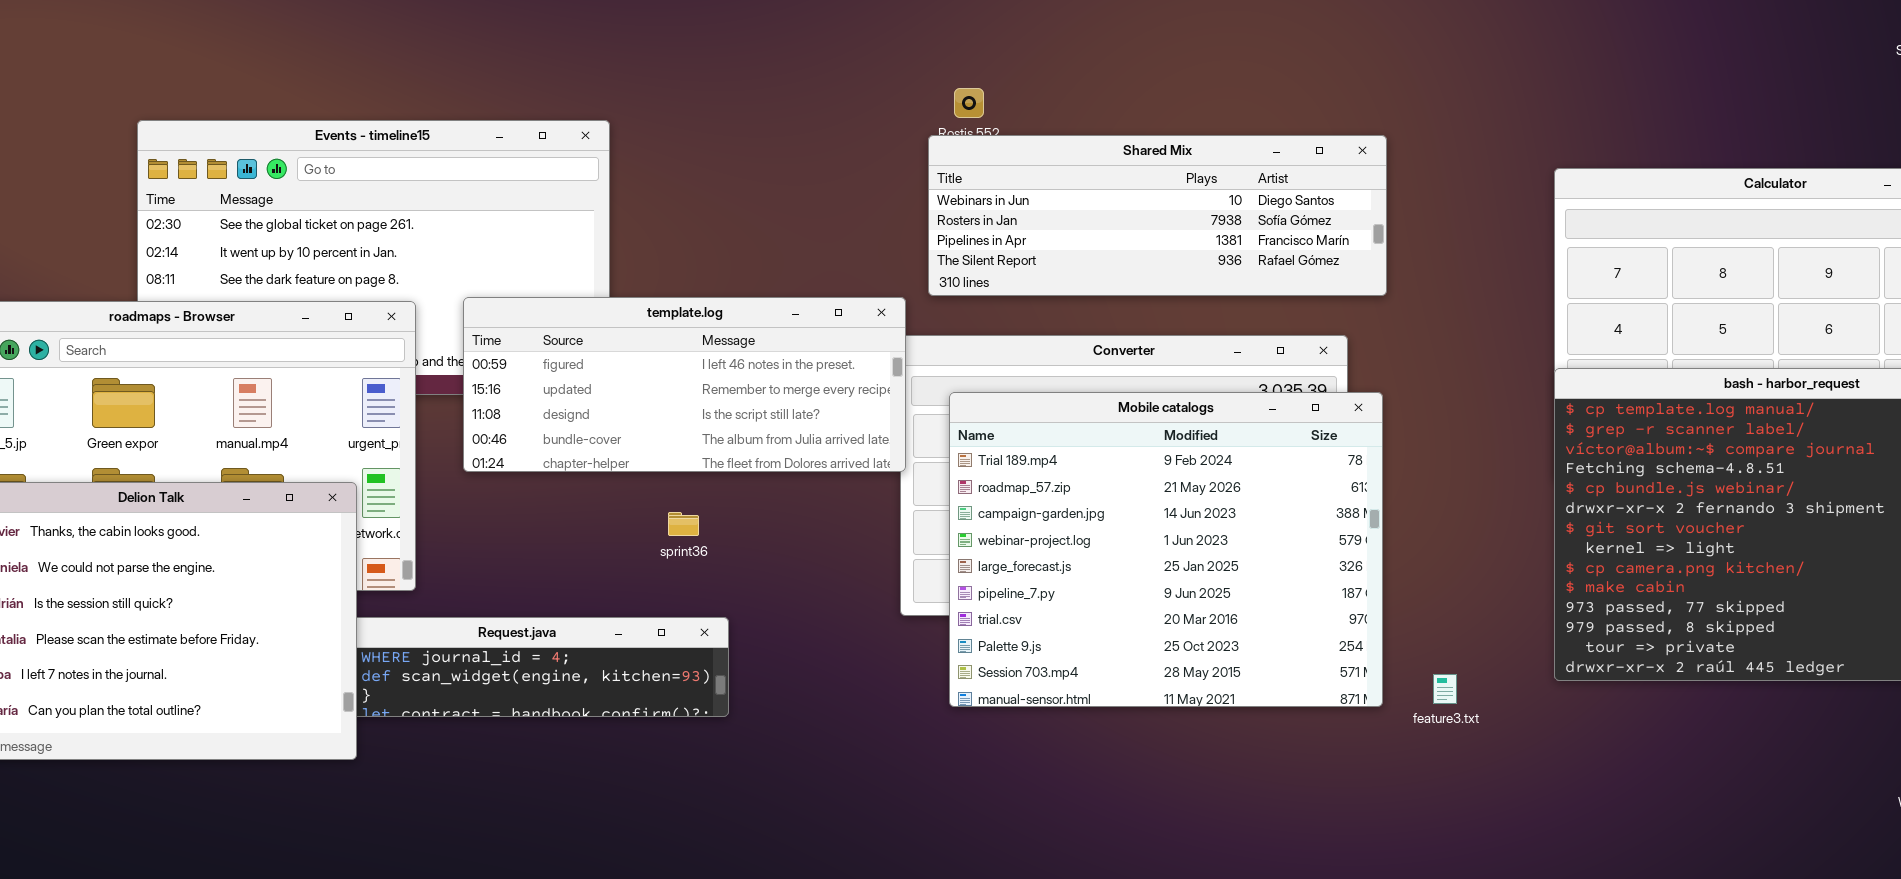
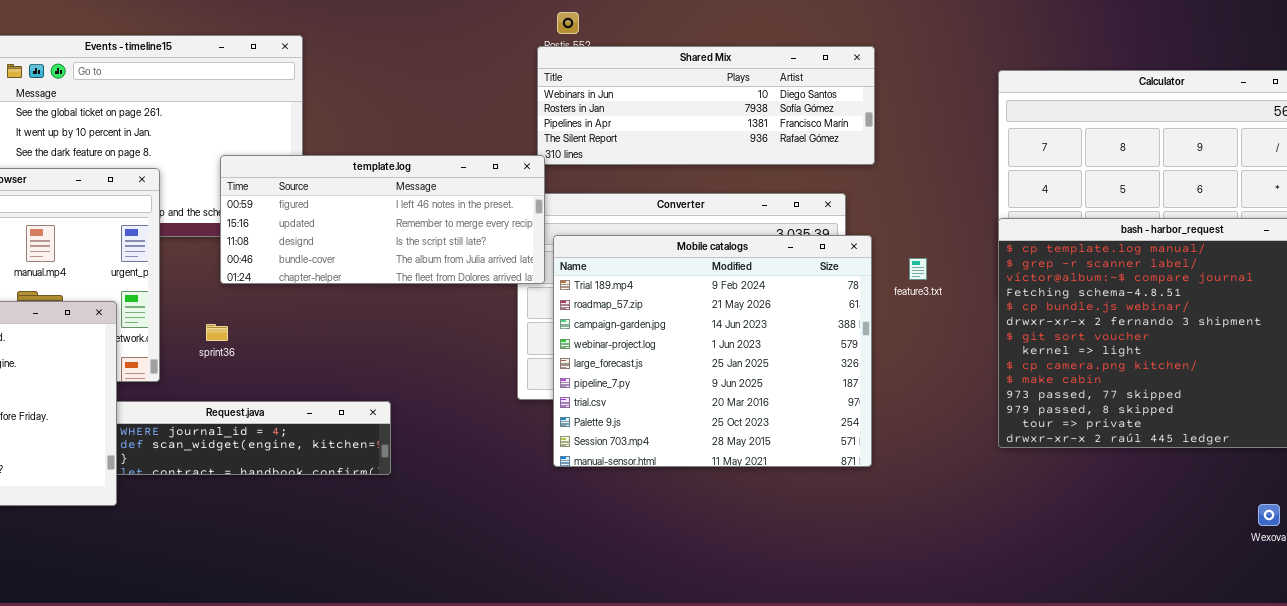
template.log: [463,297,906,472] -> [220,155,545,284], moved
sprint36: [668,512,699,536] -> [206,324,228,341], moved
feature3.txt: [1433,674,1457,704] -> [909,258,927,280], moved

